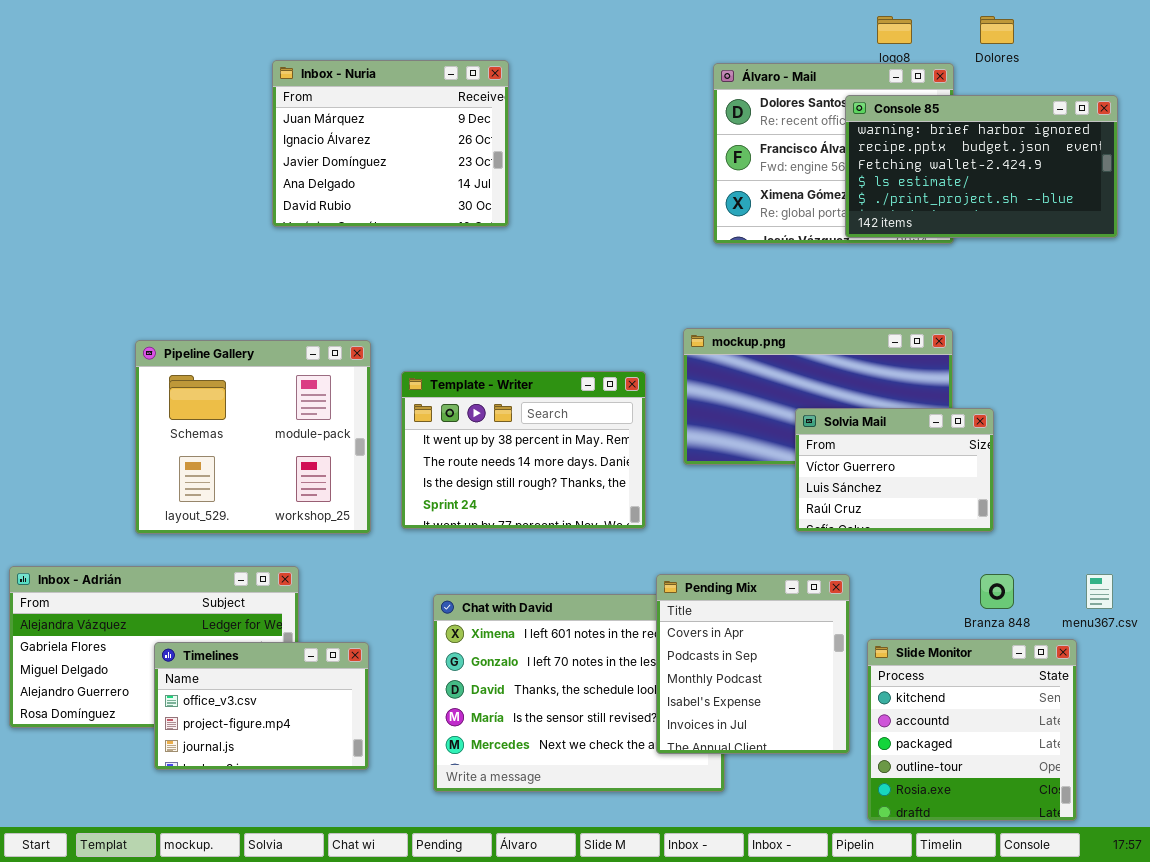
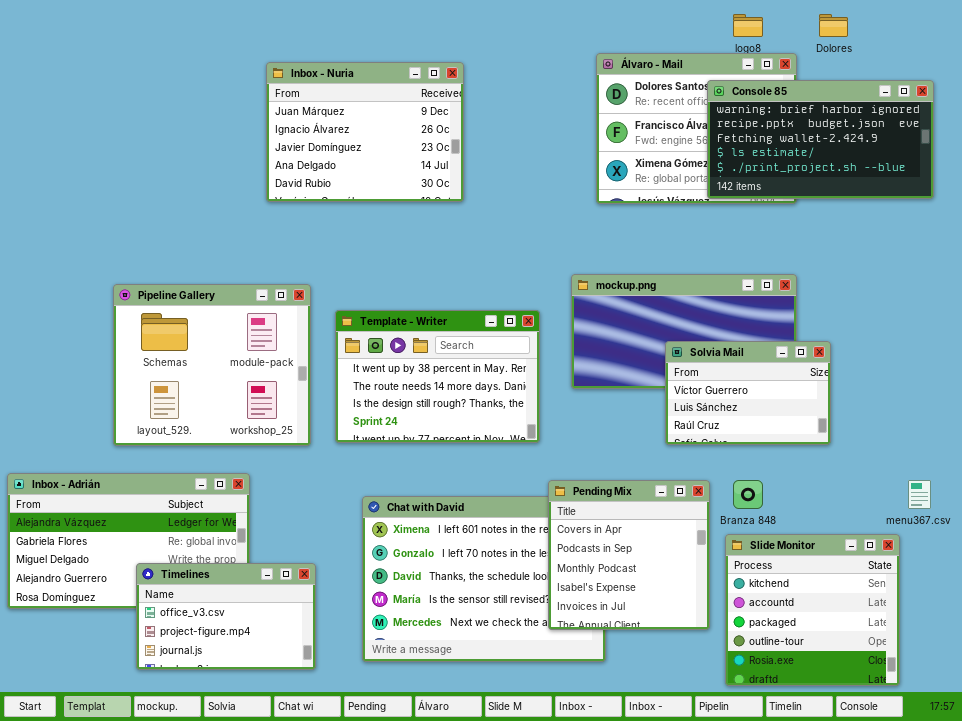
Inbox - Nuria: [272,60,509,227] -> [266,62,464,202], moved
Branza 848: [980,574,1014,609] -> [733,480,763,509], moved
Timelines: [154,642,369,770] -> [136,563,316,670], moved

